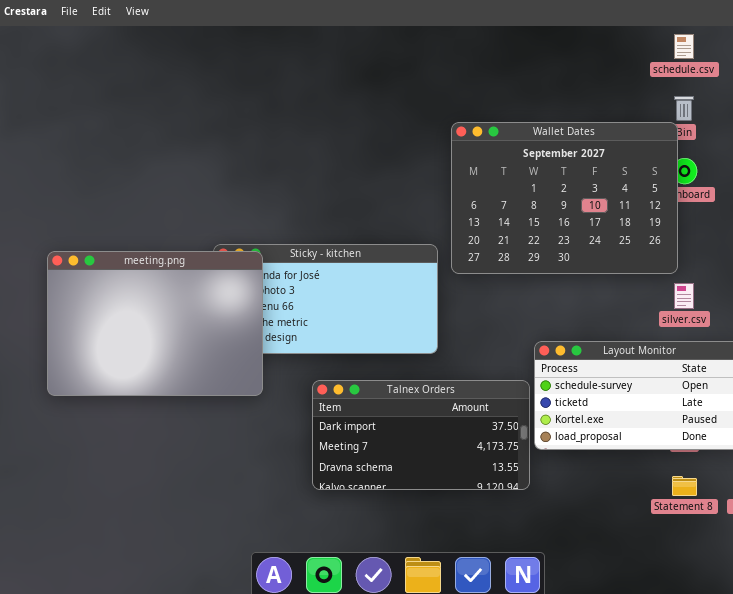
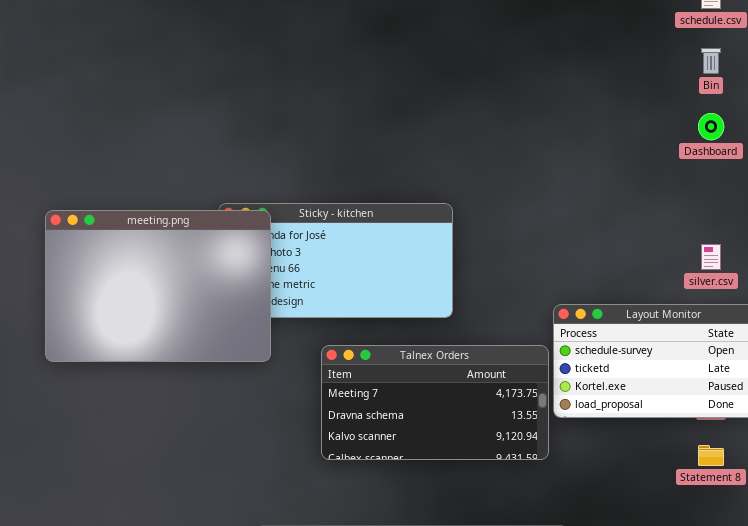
Wallet Dates: [451,122,678,274] -> none, closed
Talnex Orders: [312,380,530,490] -> [321,345,549,460], scrolled down 1 row

